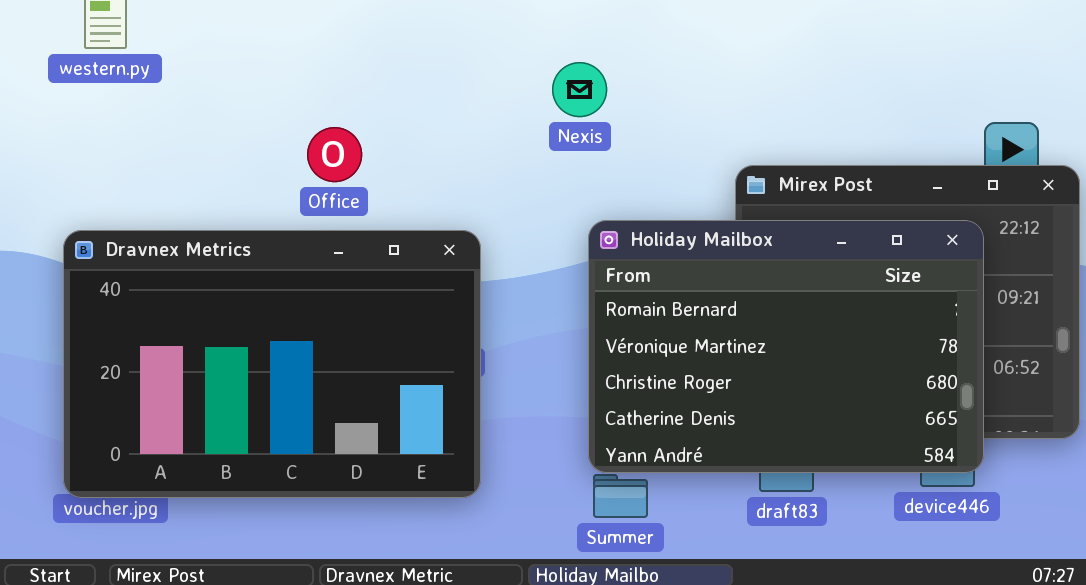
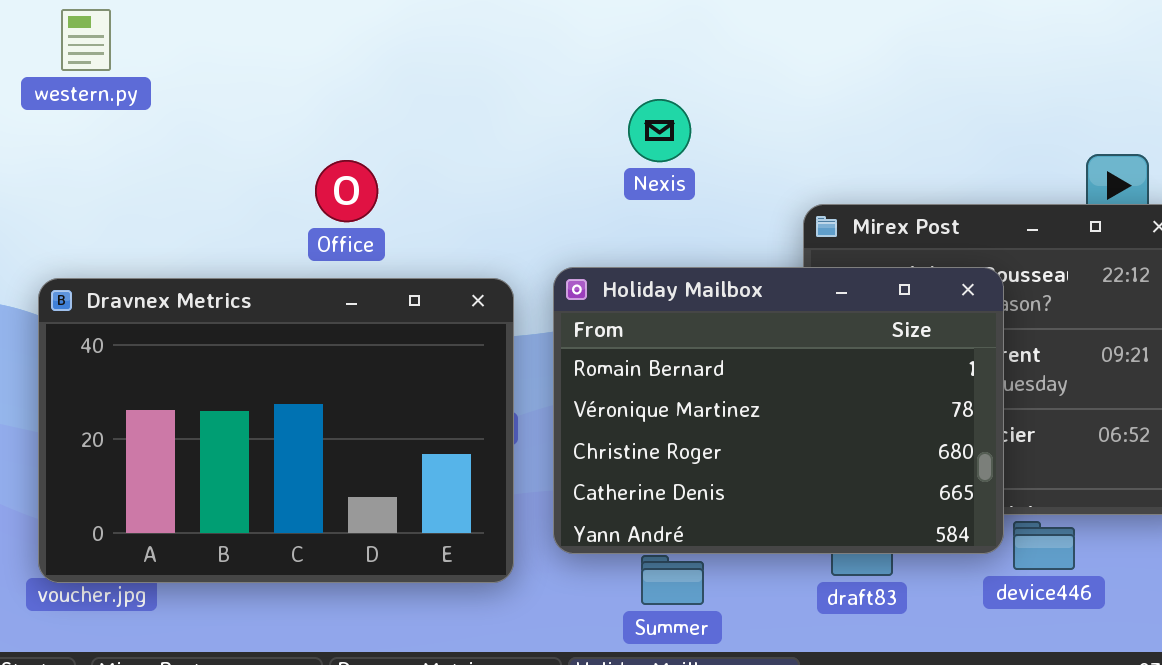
Nexis: [552,62,607,117] -> [628,99,691,162], moved
Holiday Mailbox: [588,220,984,473] -> [553,267,1004,554], moved

